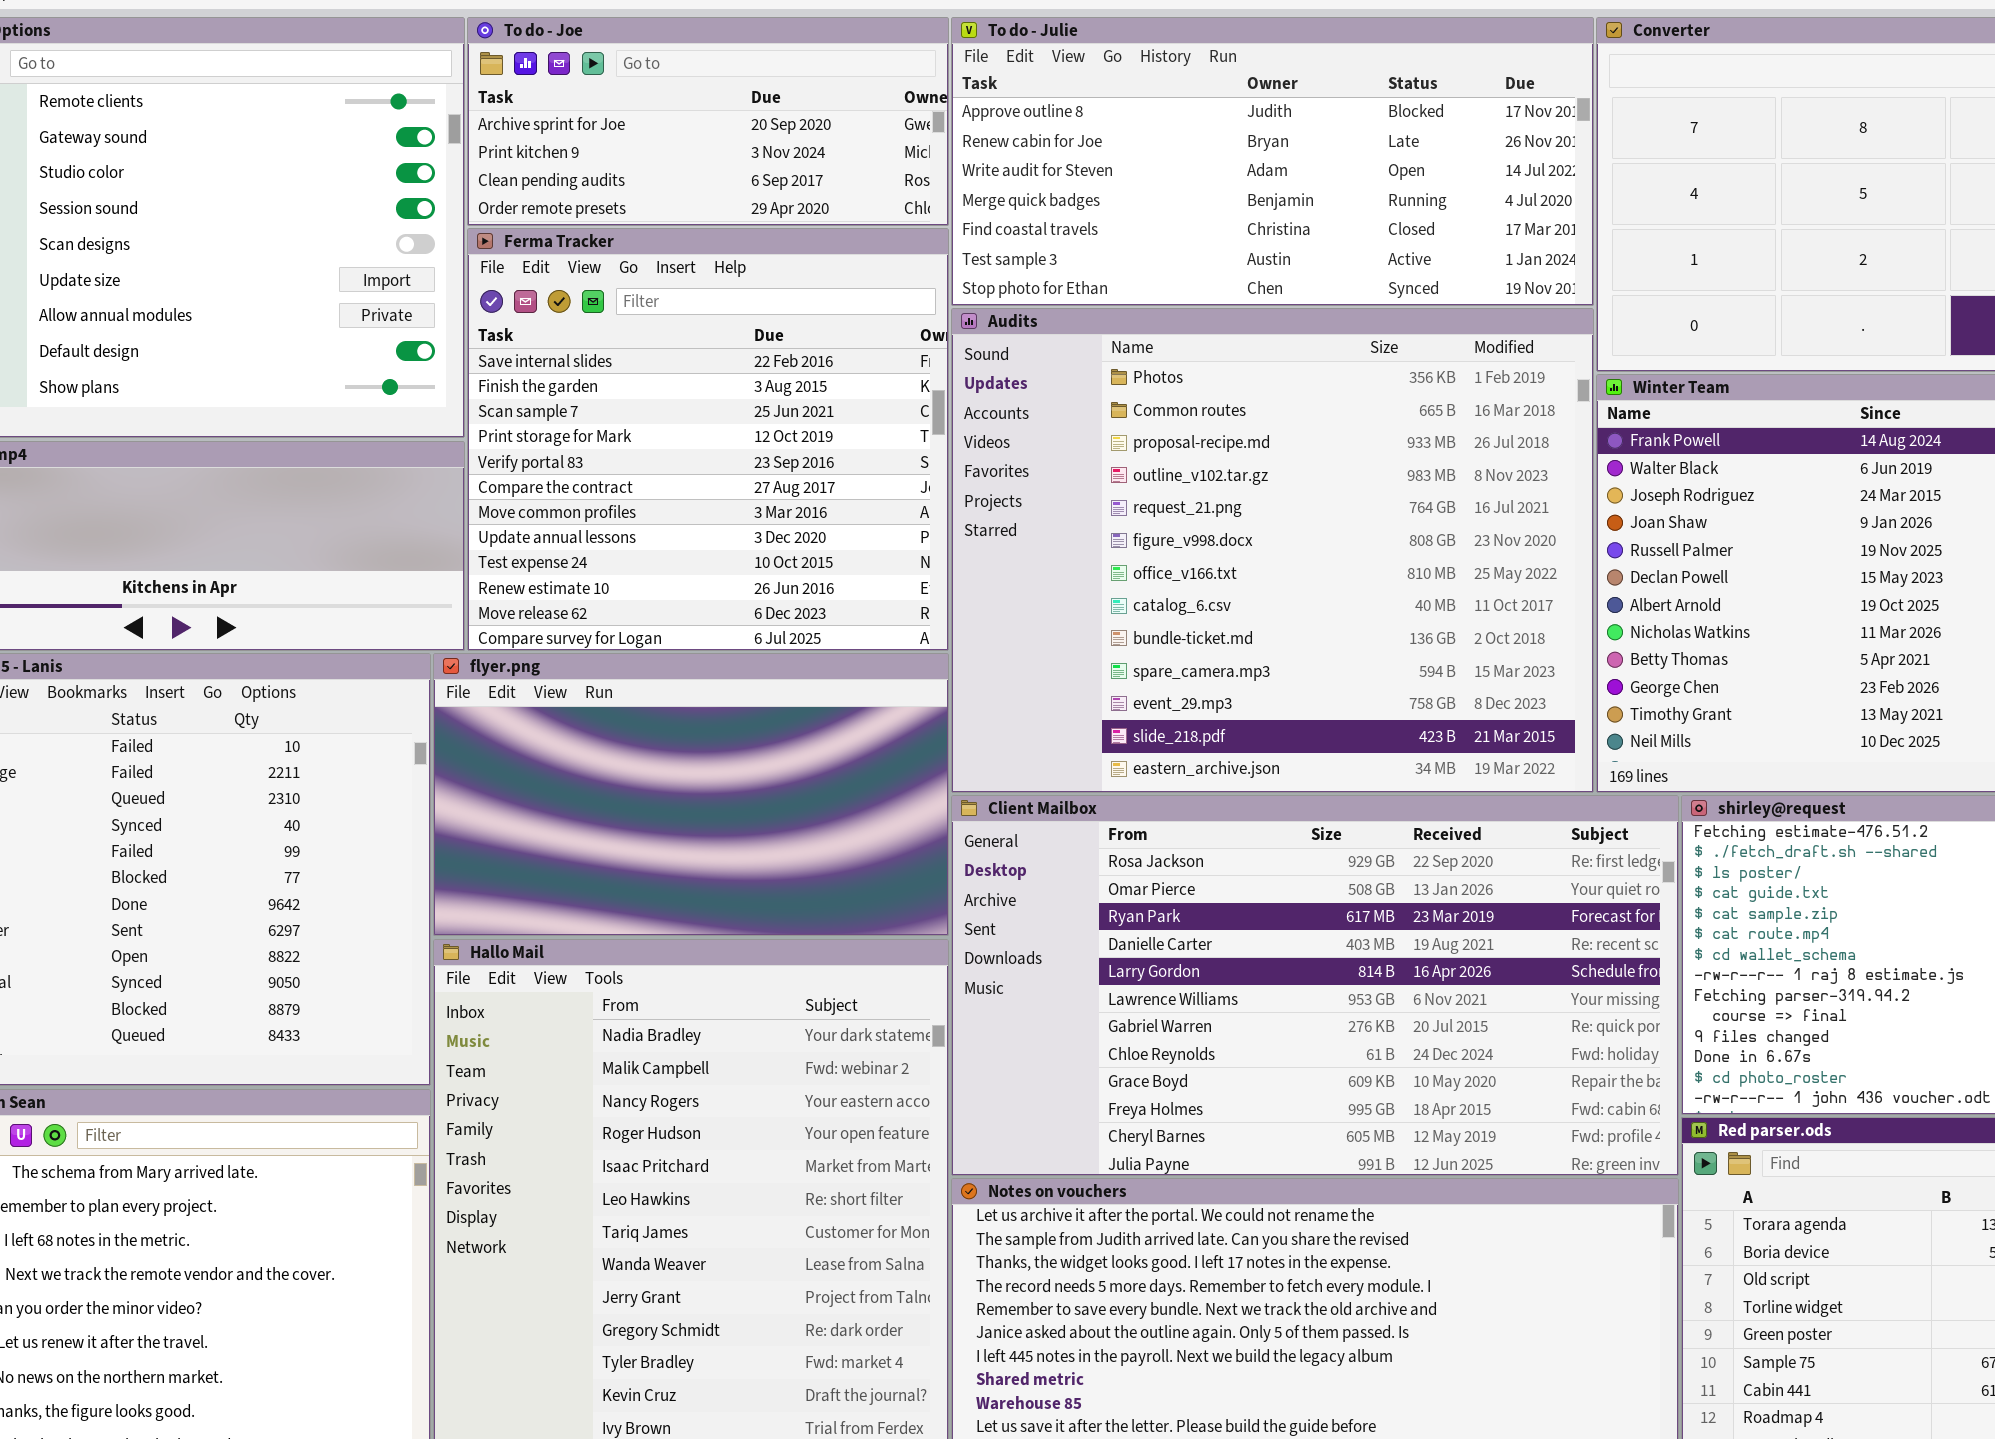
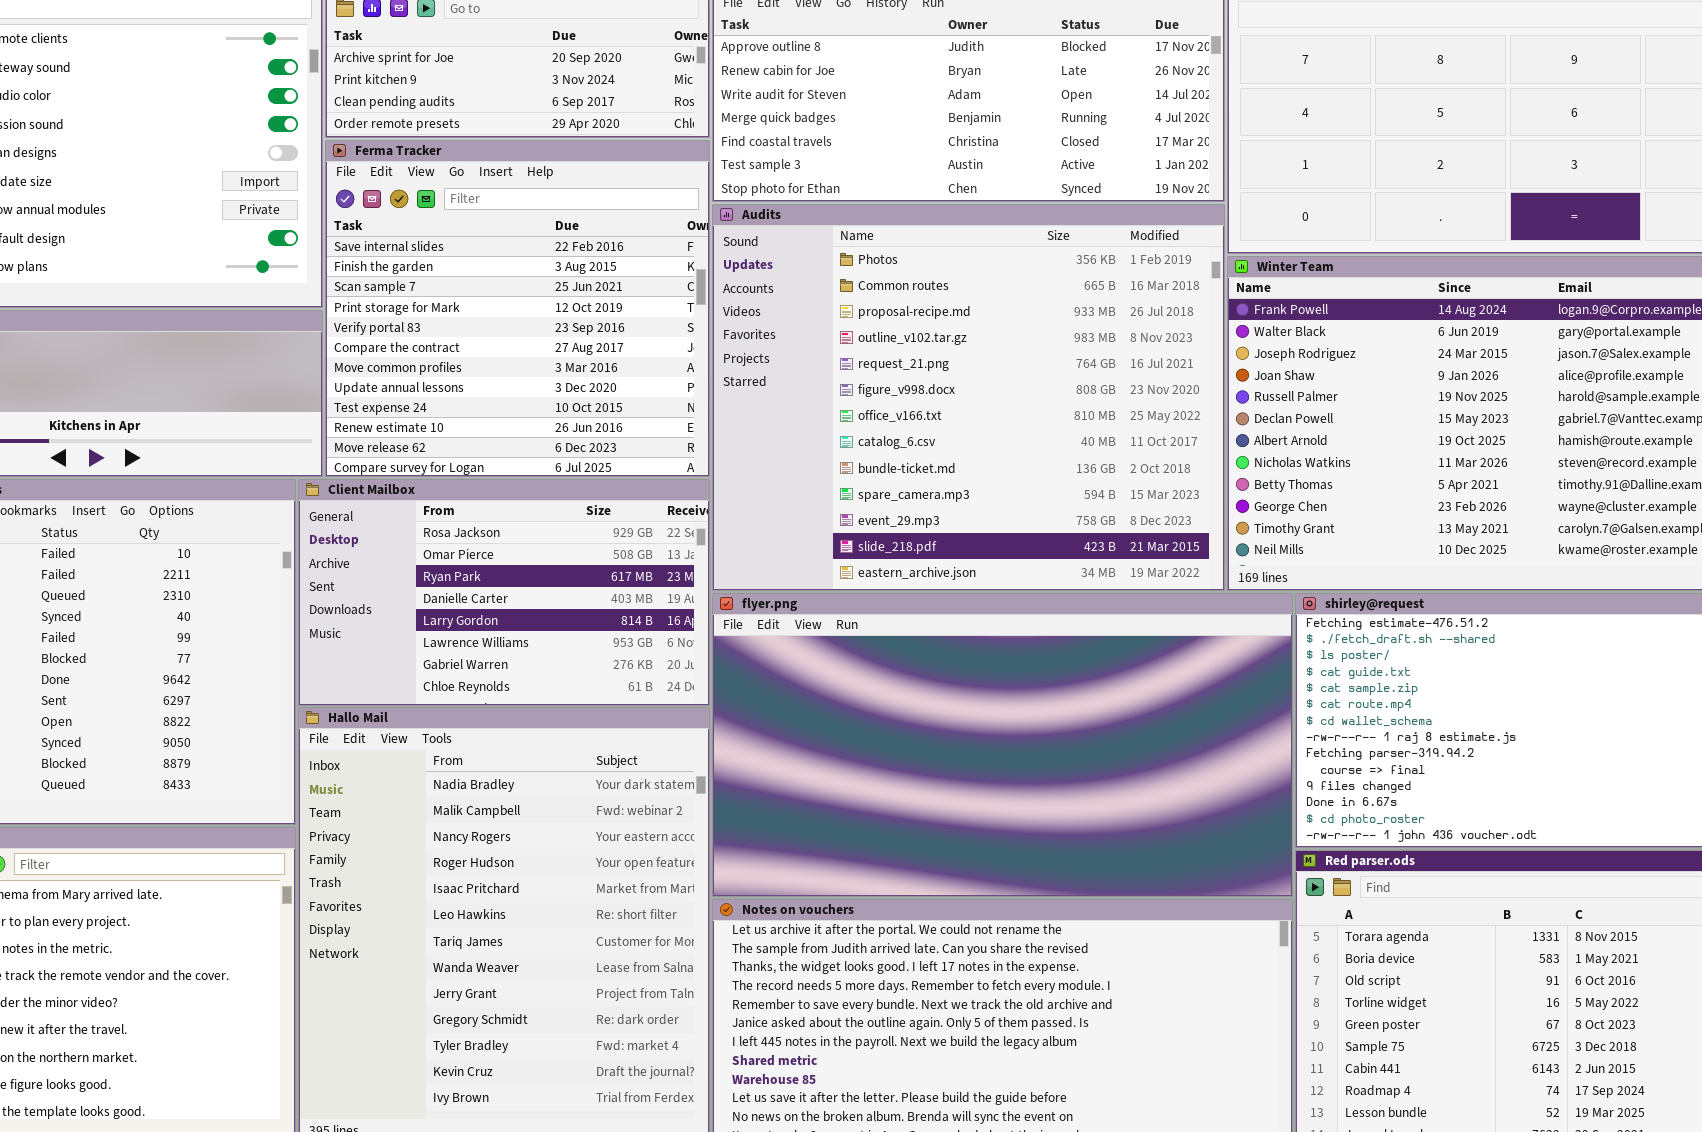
flyer.png: [433,653,949,936] -> [712,593,1293,897], moved, resized
Client Mailbox: [951,795,1679,1176] -> [298,479,710,706], moved, resized

